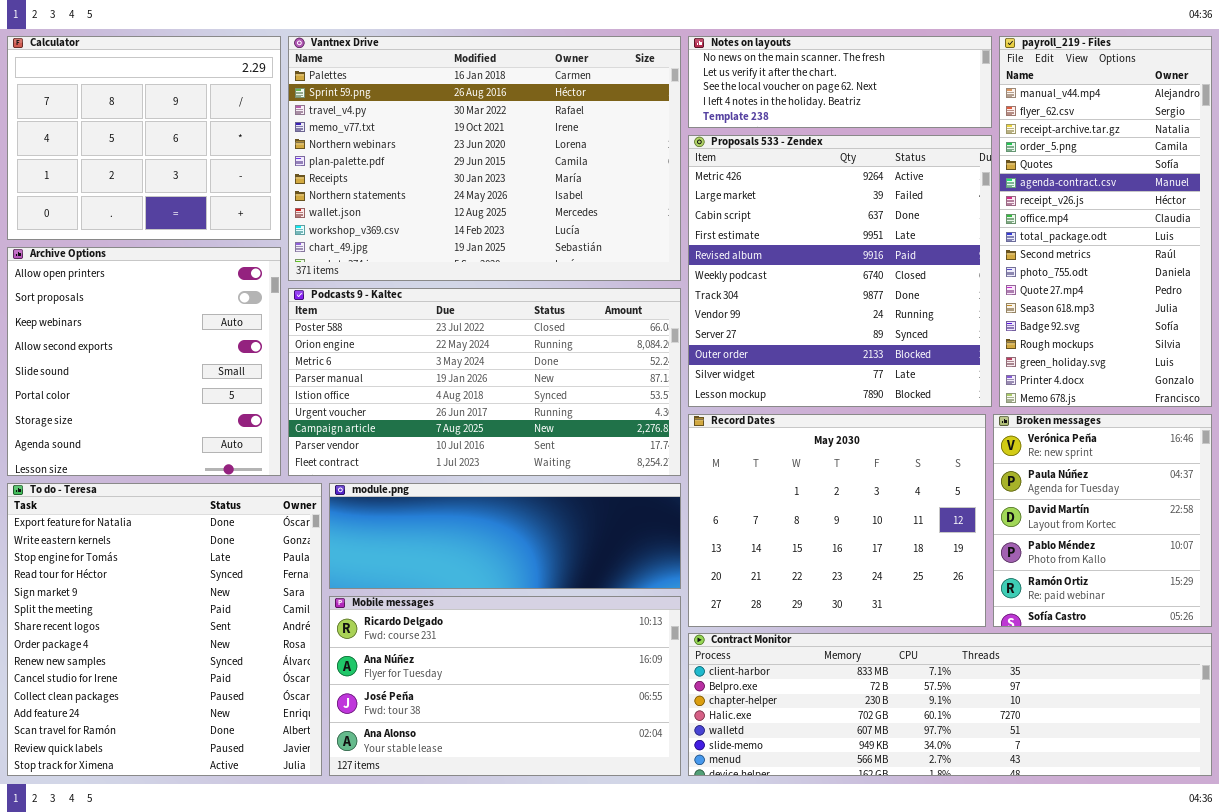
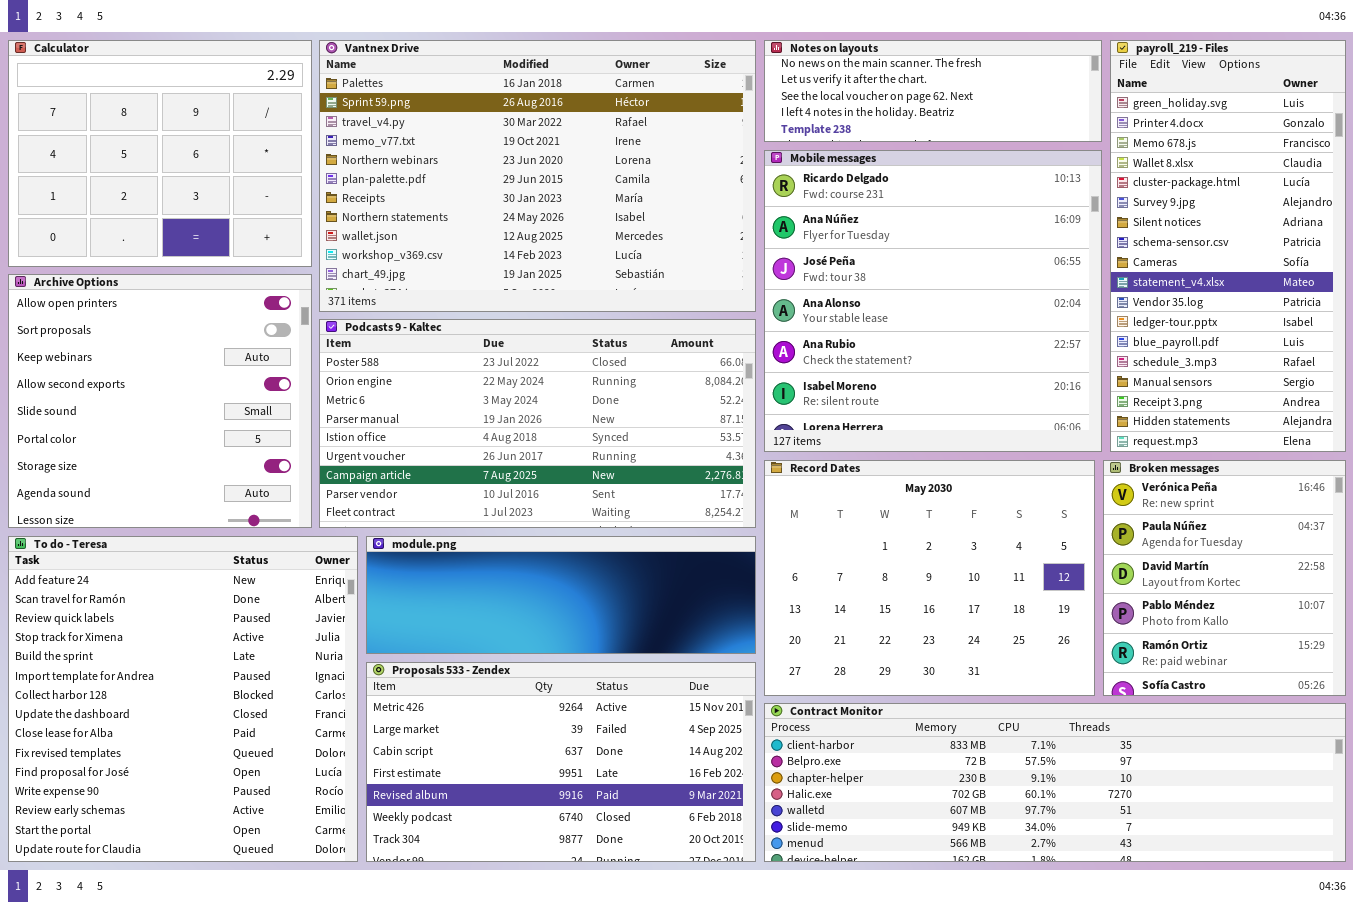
payroll_219 - Files: [999,36,1212,407] -> [1110,40,1346,452], scrolled down 15 rows
Proposals 533 - Zendex: [688,135,992,407] -> [366,662,756,862], moved, resized
To do - Teresa: [7,483,322,776] -> [8,536,358,862], scrolled down 11 rows
Mobile messages: [329,596,681,776] -> [764,150,1102,452], moved, resized

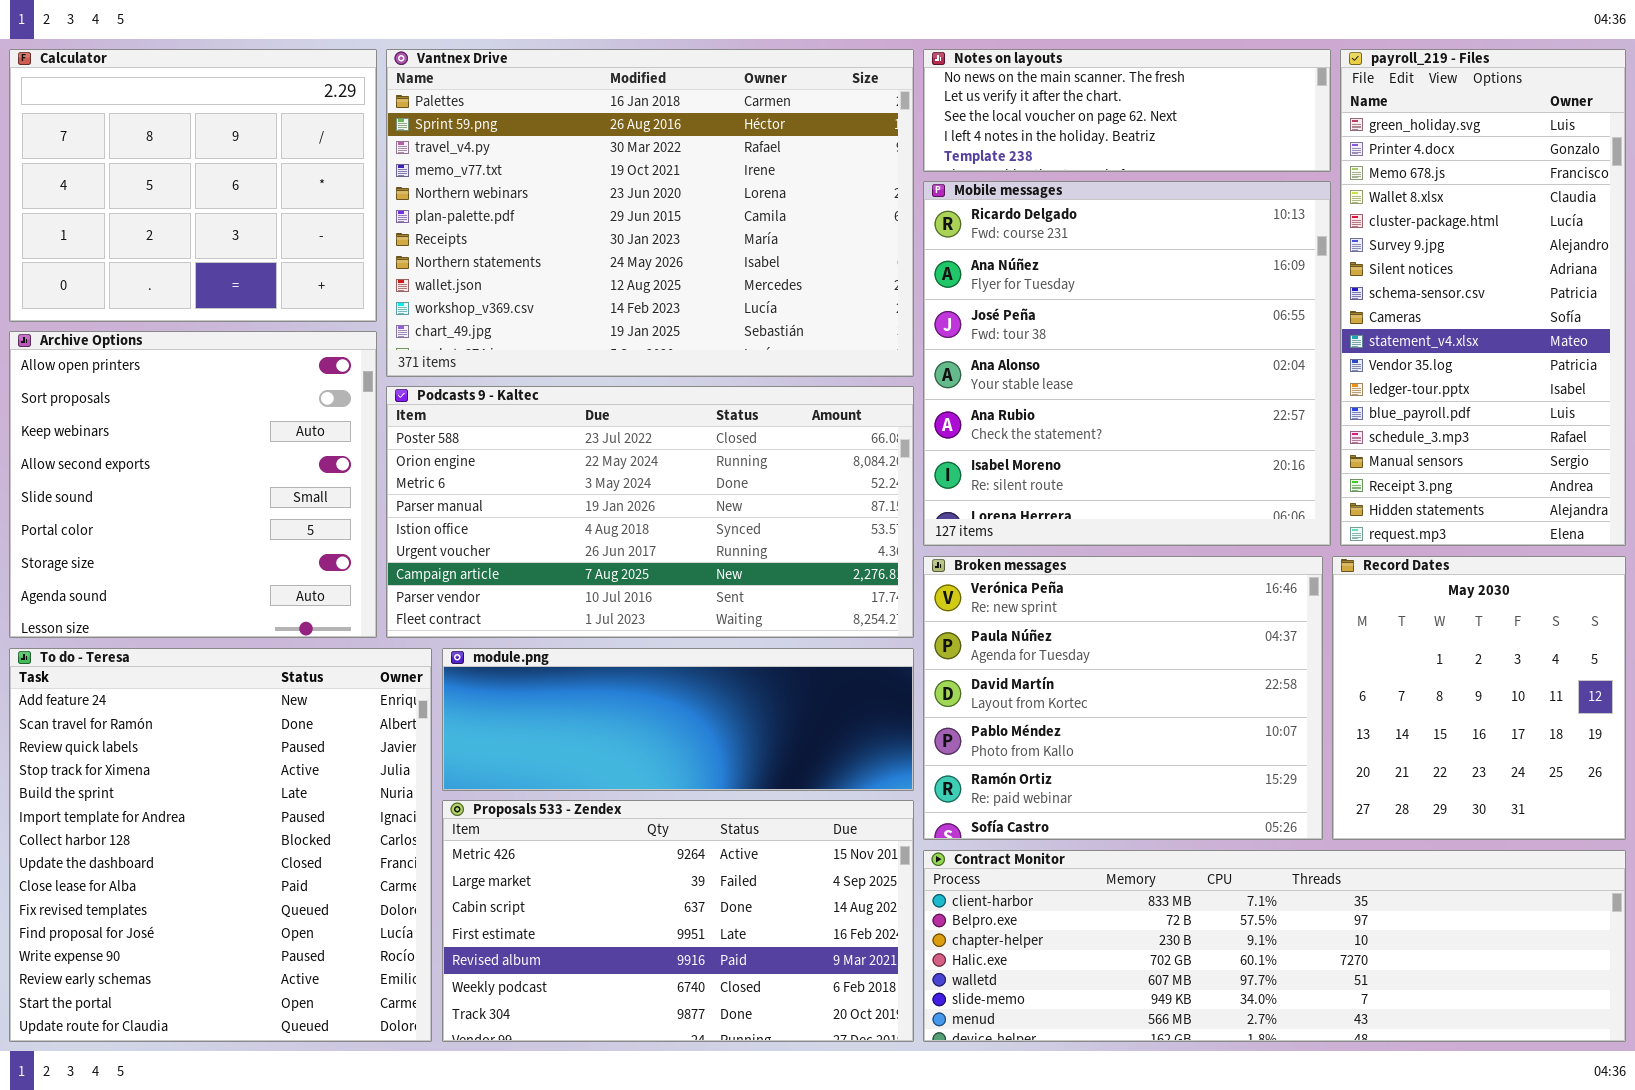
Record Dates: [764,460,1095,696] -> [1332,556,1626,840], moved, resized
Broken messages: [1103,460,1346,696] -> [923,556,1323,840], moved, resized

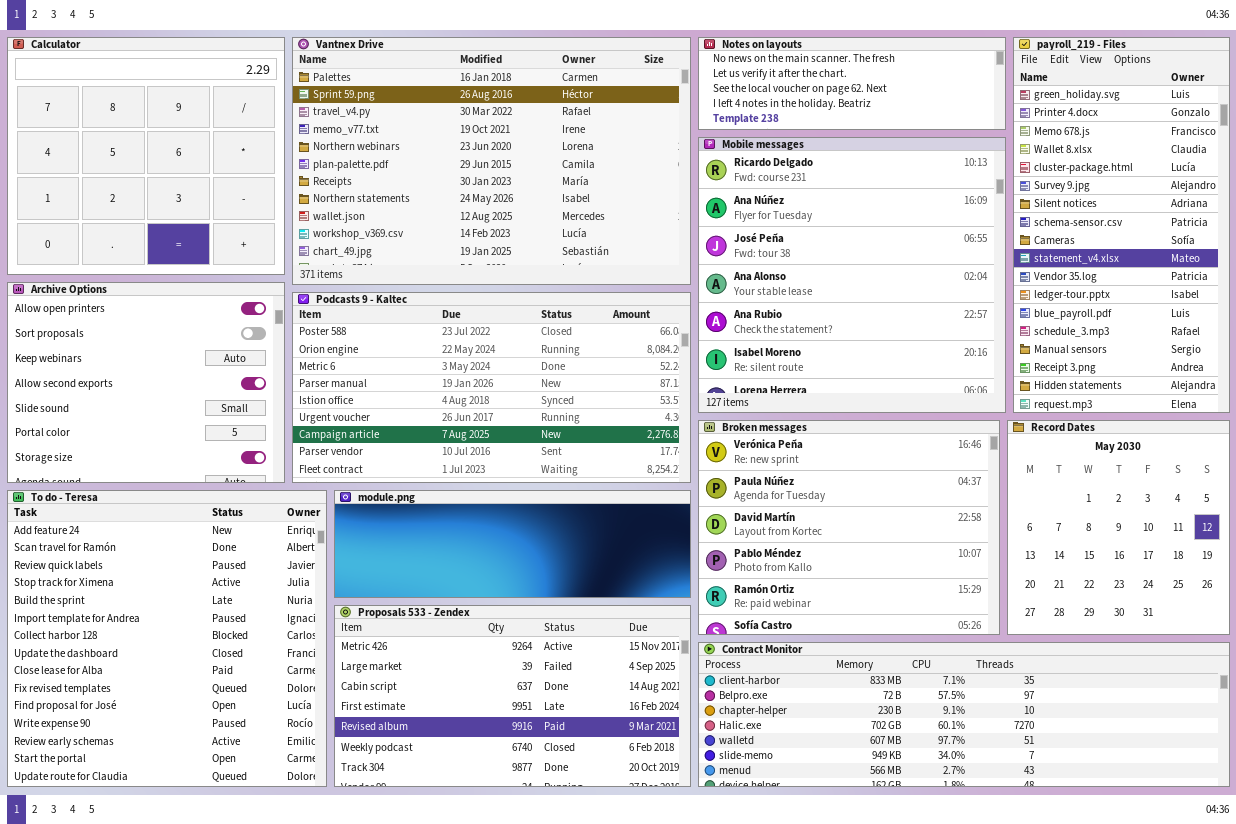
Calculator: [9,49,377,322] -> [7,37,285,275], resized
Archive Options: [9,331,377,638] -> [7,282,285,483], resized

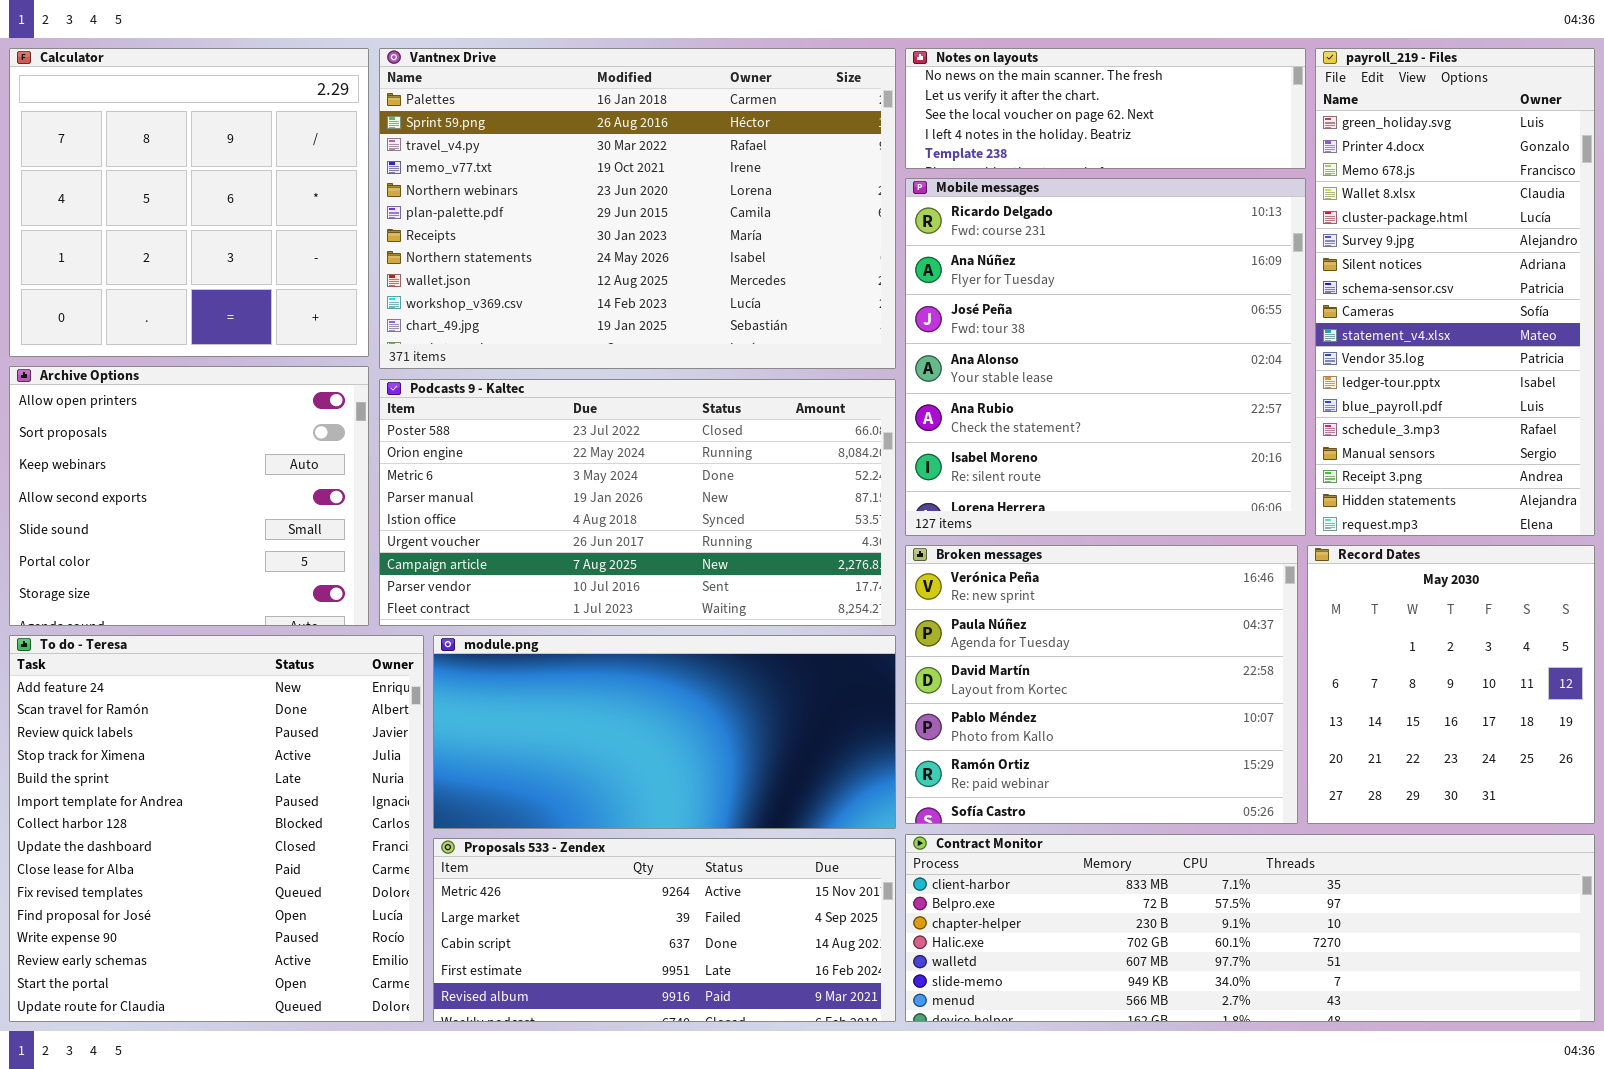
module.png: [334,490,691,598] -> [433,635,896,829], resized
Proposals 533 - Zendex: [334,605,691,787] -> [433,838,896,1022], resized

